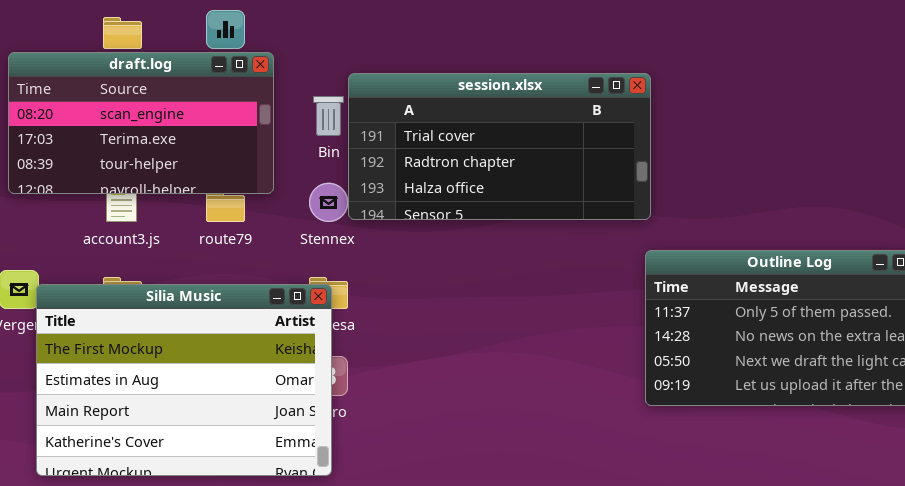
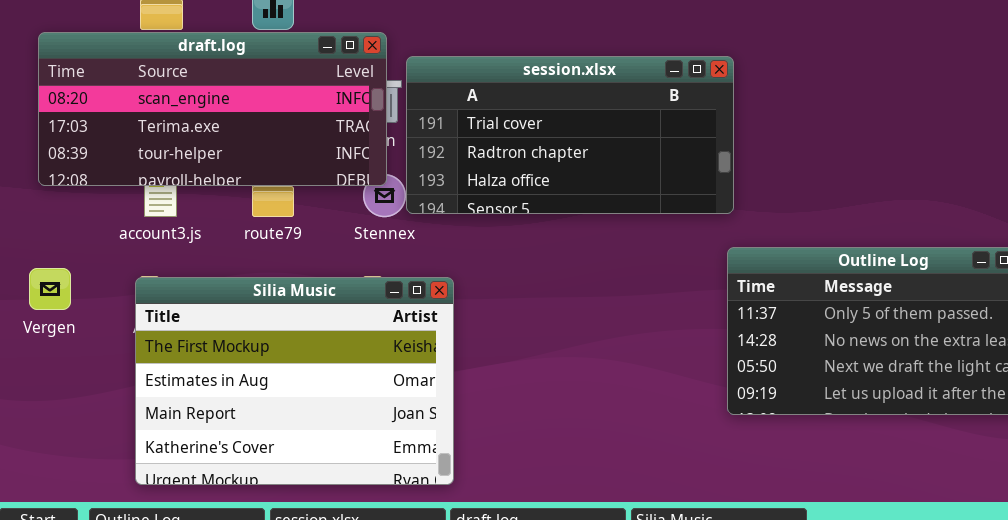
draft.log: [8,52,274,194] -> [38,32,387,186], resized
Silia Music: [36,284,332,476] -> [135,277,454,485], moved

